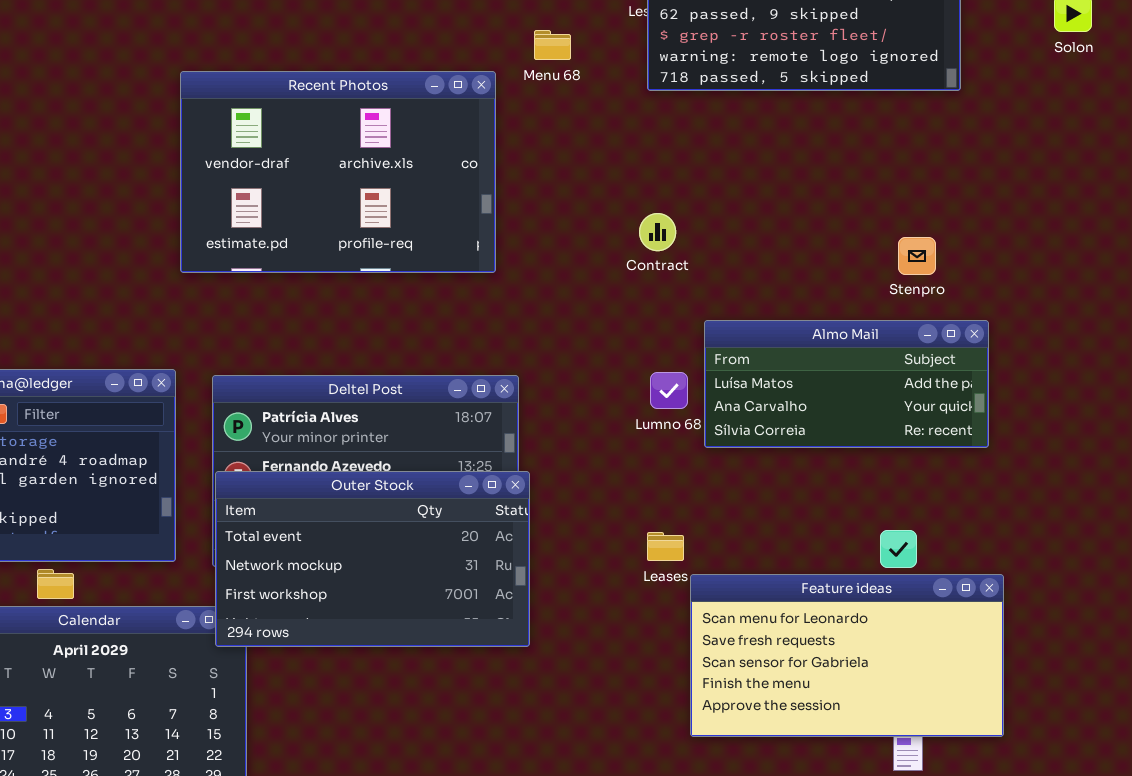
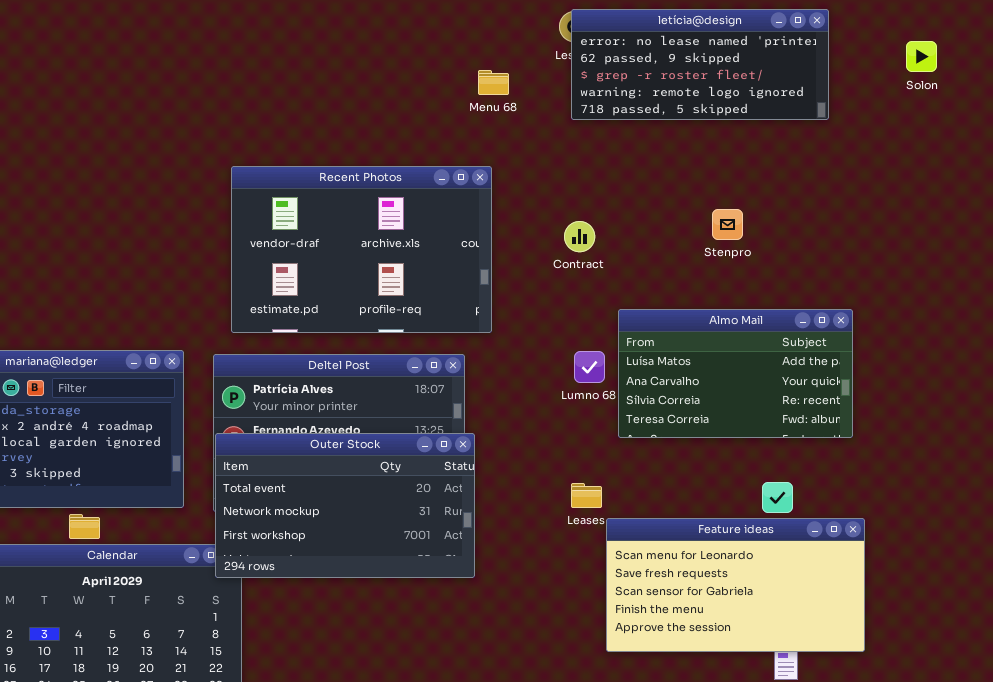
Recent Photos: [180,71,496,273] -> [231,166,492,333], moved
Stenpro: [898,237,936,275] -> [712,209,743,240], moved
Almo Mail: [704,320,989,448] -> [618,309,853,438], resized

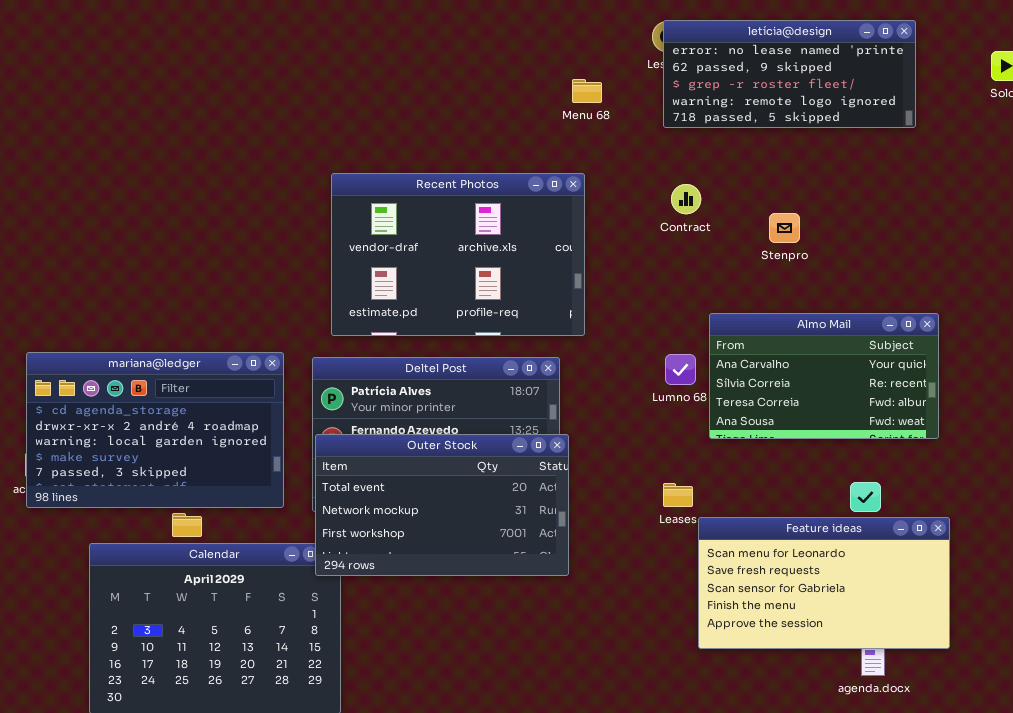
Stenpro: [712,209,743,240] -> [769,213,800,243], moved
Contract: [564,221,595,252] -> [671,184,701,214], moved
Almo Mail: [618,309,853,438] -> [709,313,939,439], scrolled down 1 row

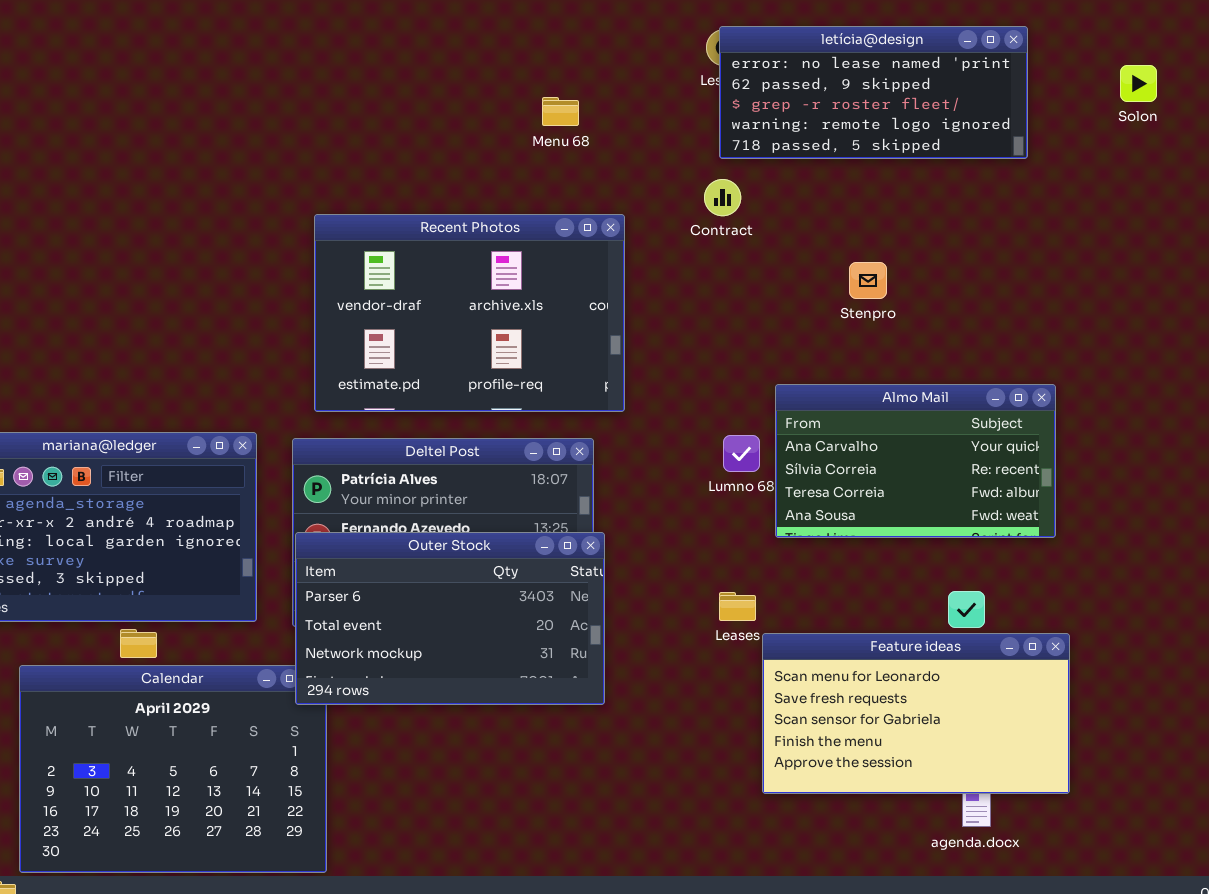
Menu 68: [572,79,602,103] -> [542,97,579,126], moved
Contract: [671,184,701,214] -> [704,179,741,216], moved
Outer Stock: [315,434,569,576] -> [295,532,605,705], scrolled up 1 row

